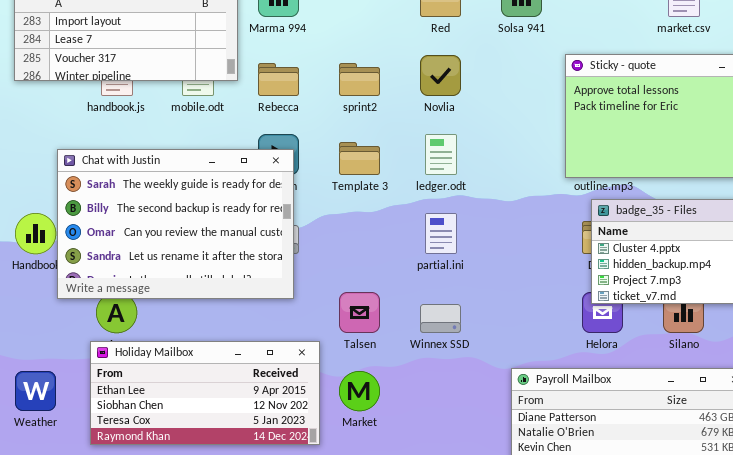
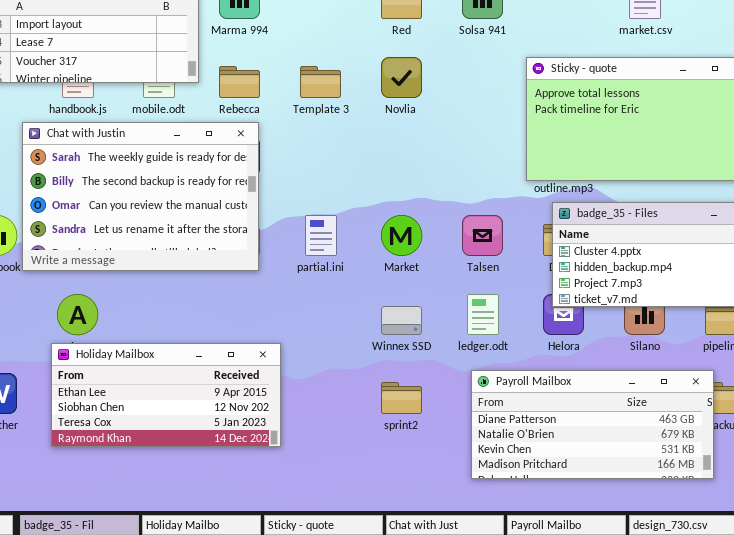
sprint2: [339,63,380,96] -> [381,382,422,414], moved
ledger.odt: [425,134,457,175] -> [467,294,499,335], moved
Template 3: [339,142,380,175] -> [300,66,341,98], moved
Chat with Justin: [57,149,294,299] -> [22,122,259,271], moved
partial.ini: [425,213,457,254] -> [305,215,337,256], moved
Talsen: [339,292,380,333] -> [462,215,503,256], moved
Market: [339,371,380,411] -> [381,215,422,256], moved

